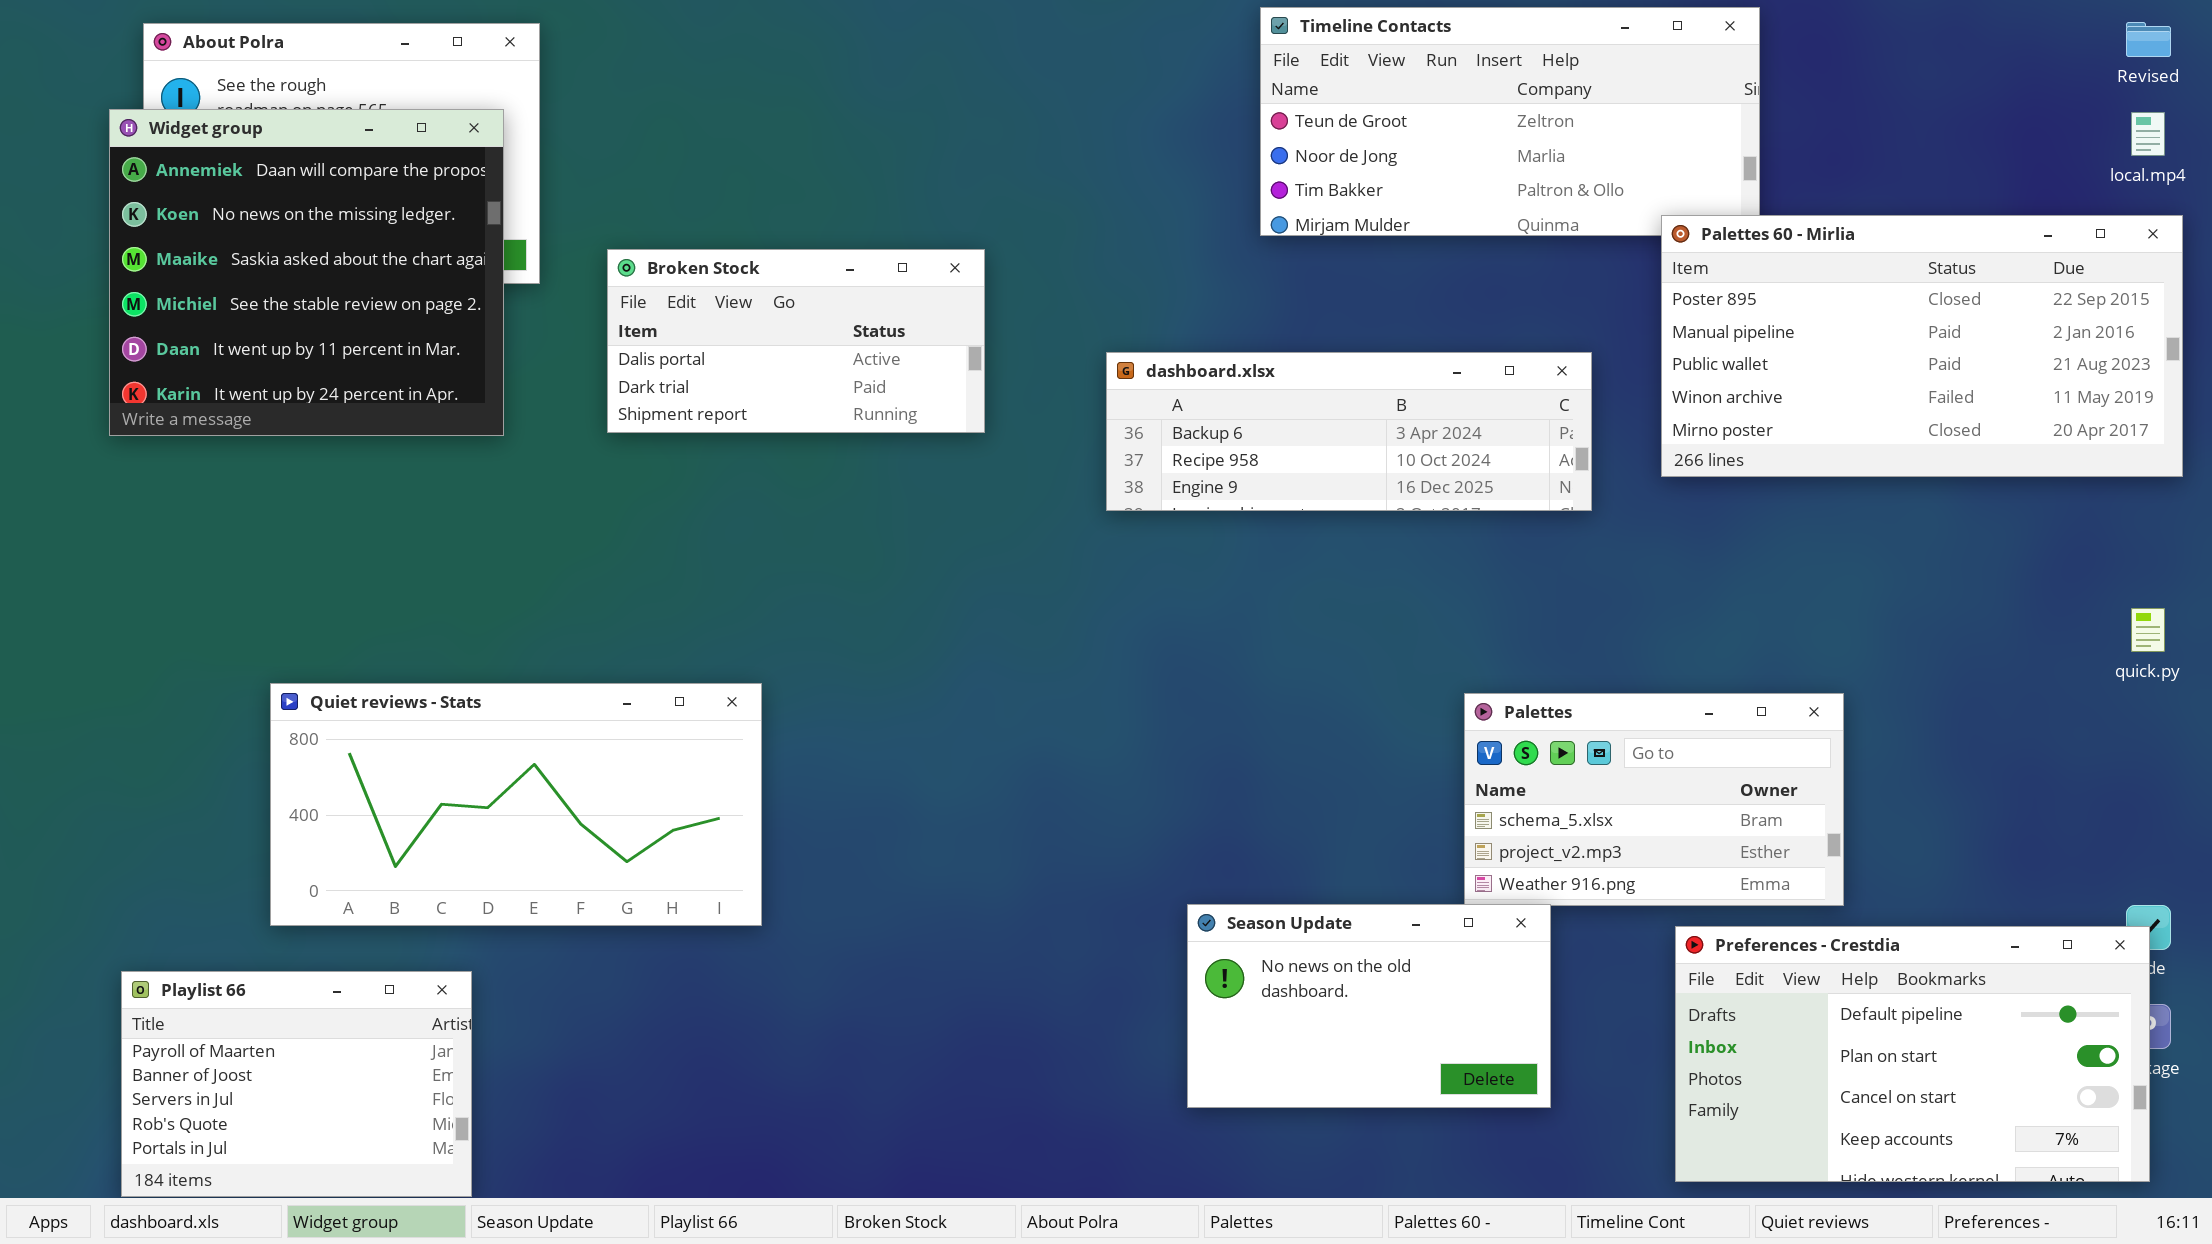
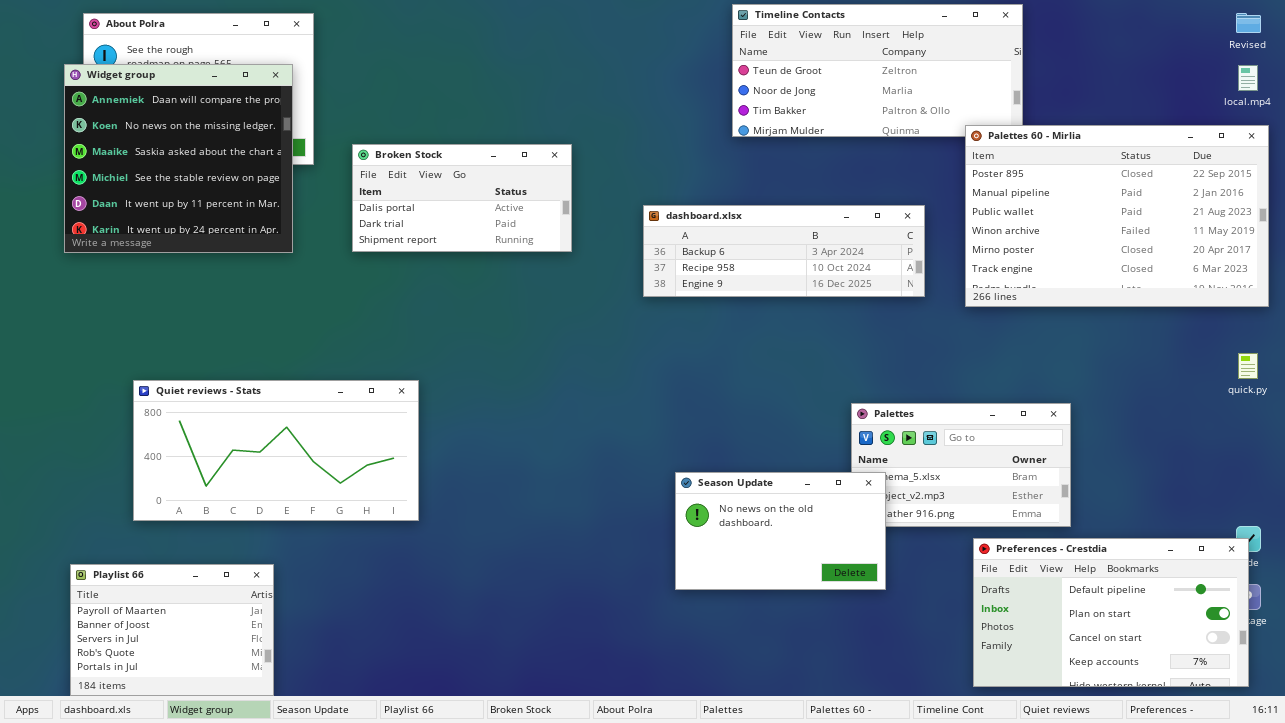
Palettes 60 - Mirlia: [1661,215,2183,477] -> [965,125,1269,307], resized
Quiet reviews - Stats: [270,683,762,926] -> [133,380,419,521], moved
Season Update: [1187,904,1551,1108] -> [675,472,886,590], moved

